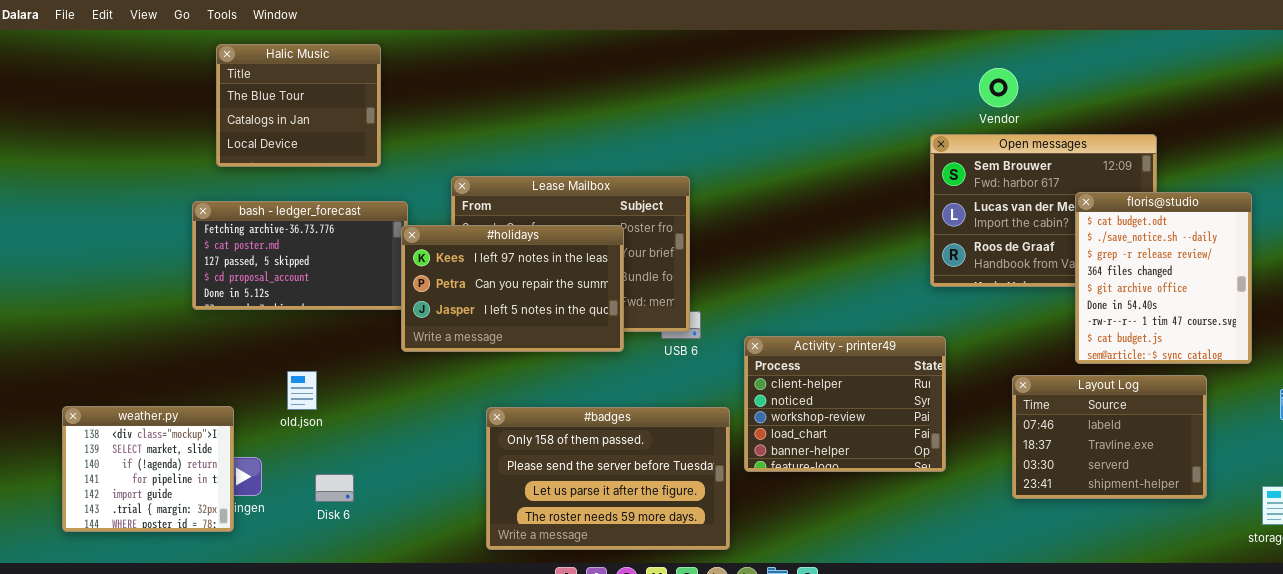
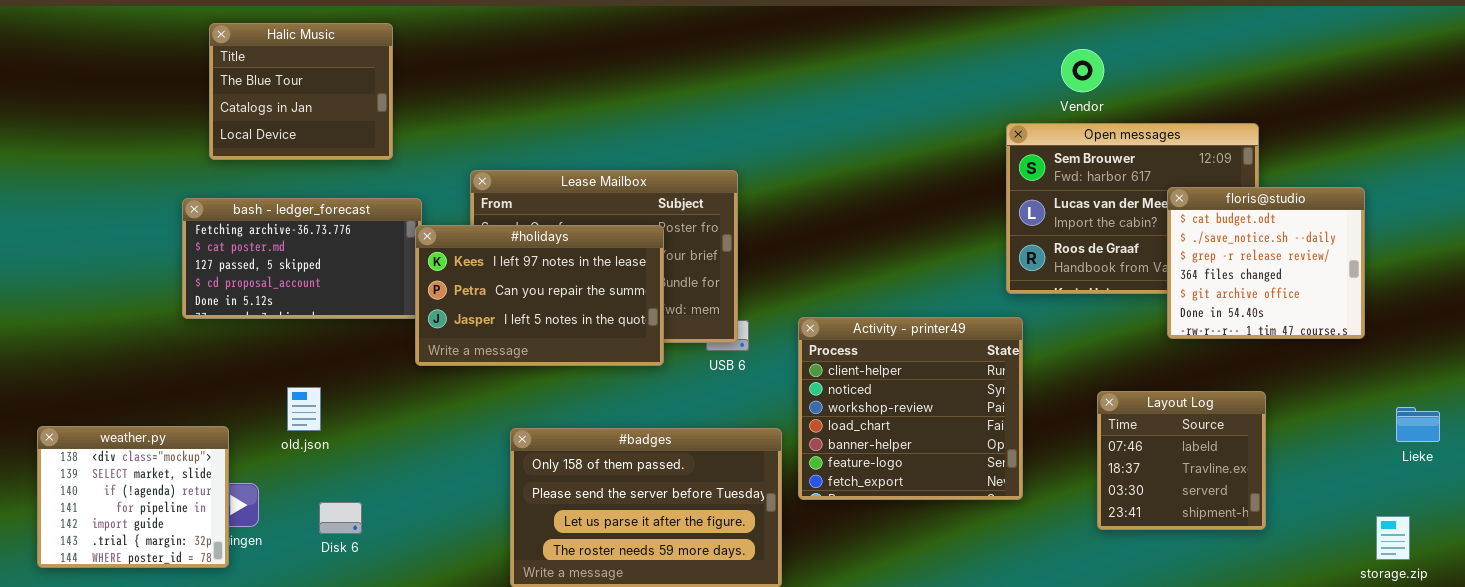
floris@studio: [1075,192,1252,364] -> [1167,187,1365,339], resized
Activity - printer49: [744,336,946,472] -> [798,317,1023,500], resized
Layout Log: [1012,375,1207,499] -> [1097,391,1266,530], resized

